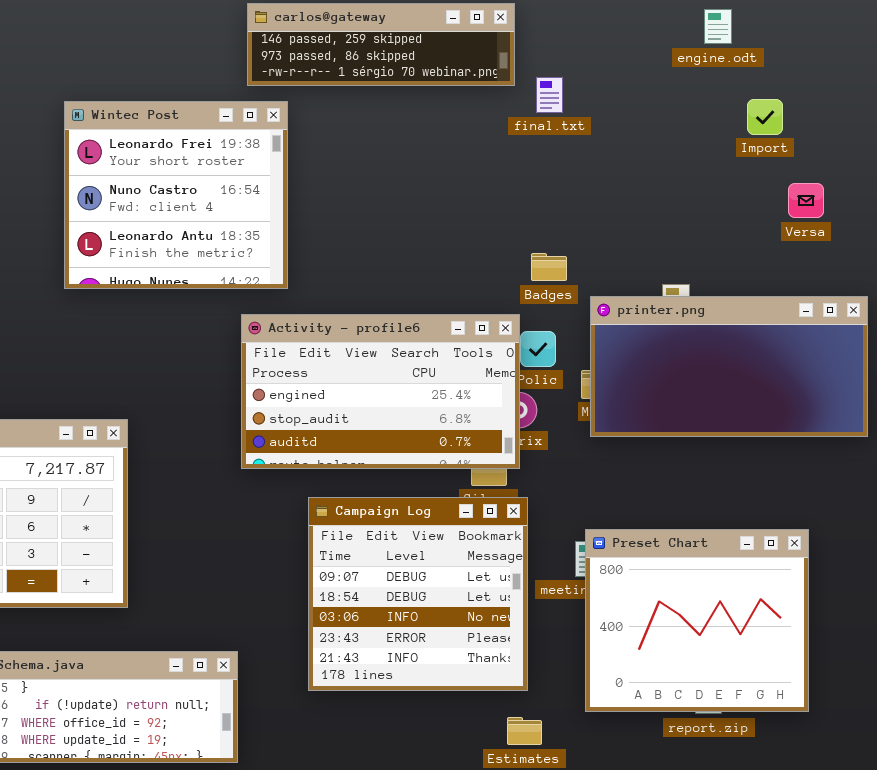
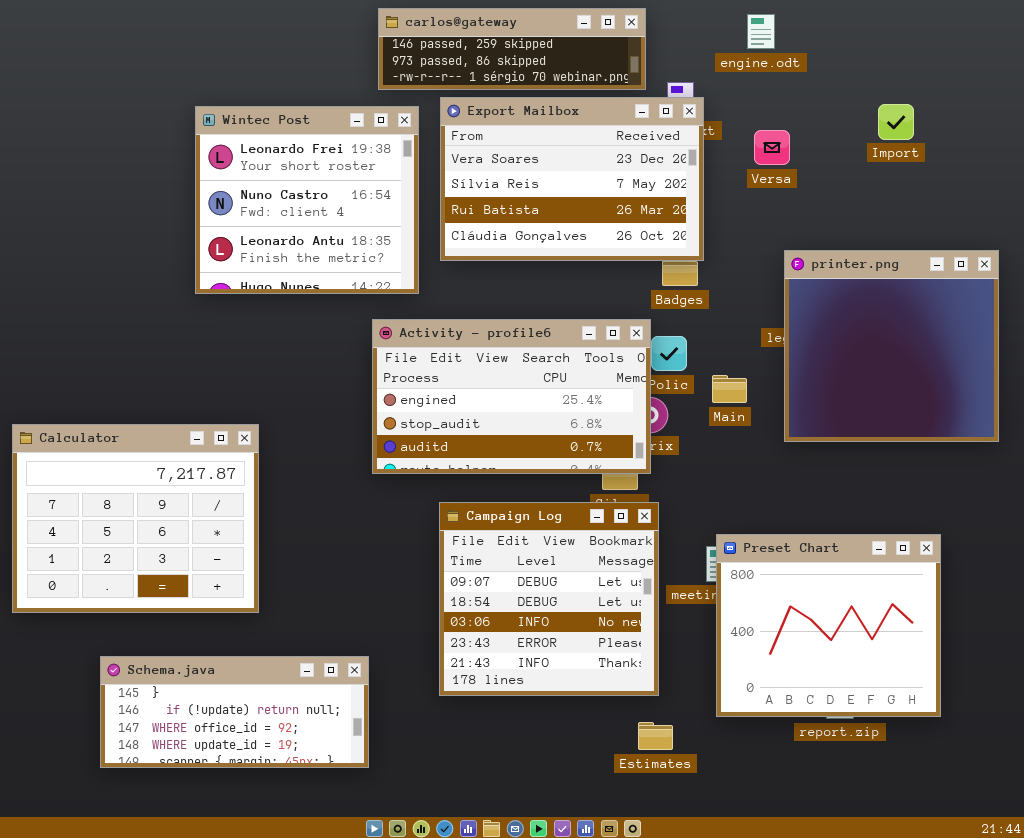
engine.odt: [704,9,732,44] -> [747,14,775,49], moved
Export Mailbox: none -> [440,97,704,261], opened
Versa: [788,183,824,218] -> [754,130,790,165], moved
printer.png: [590,296,868,437] -> [784,250,999,442], resized

